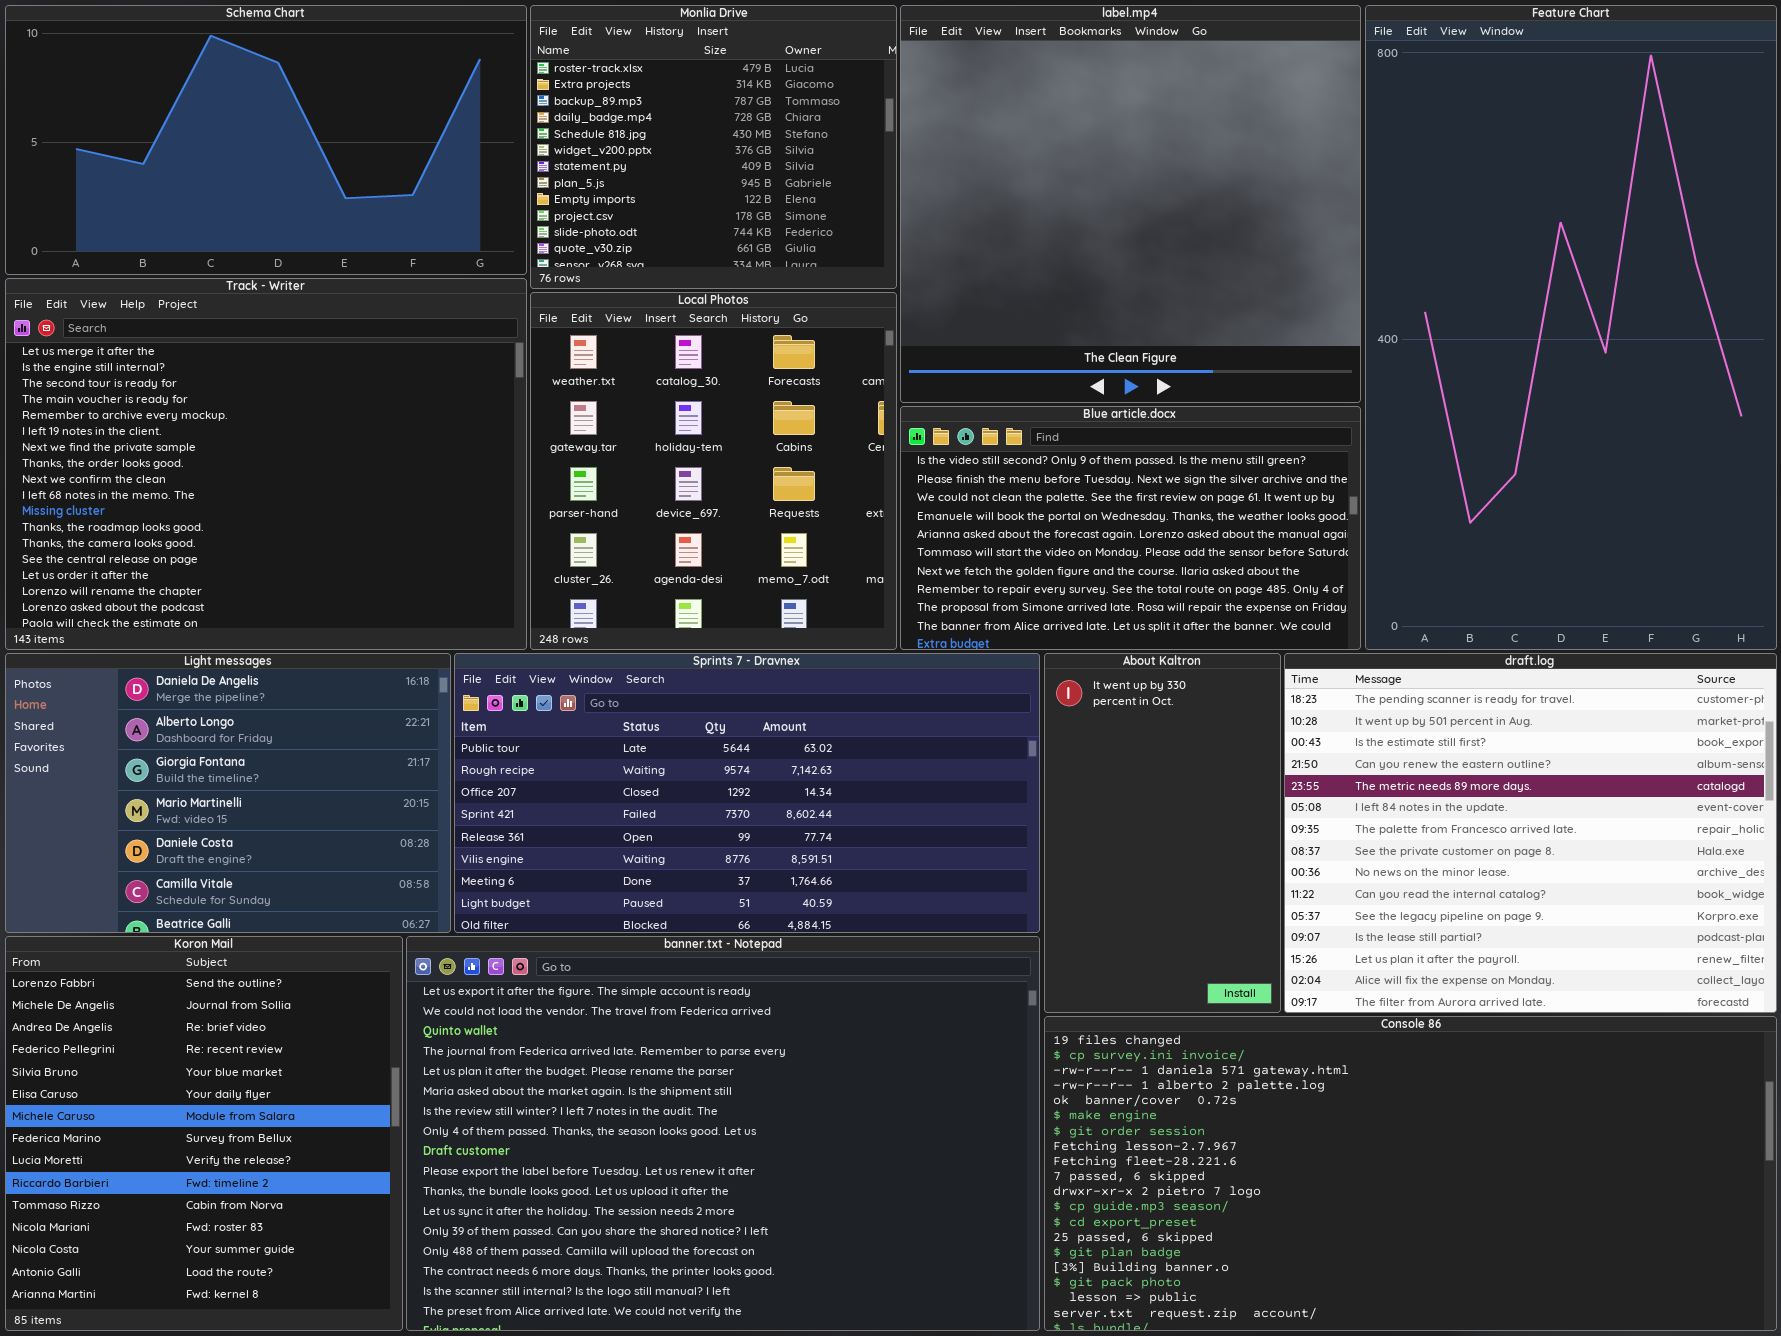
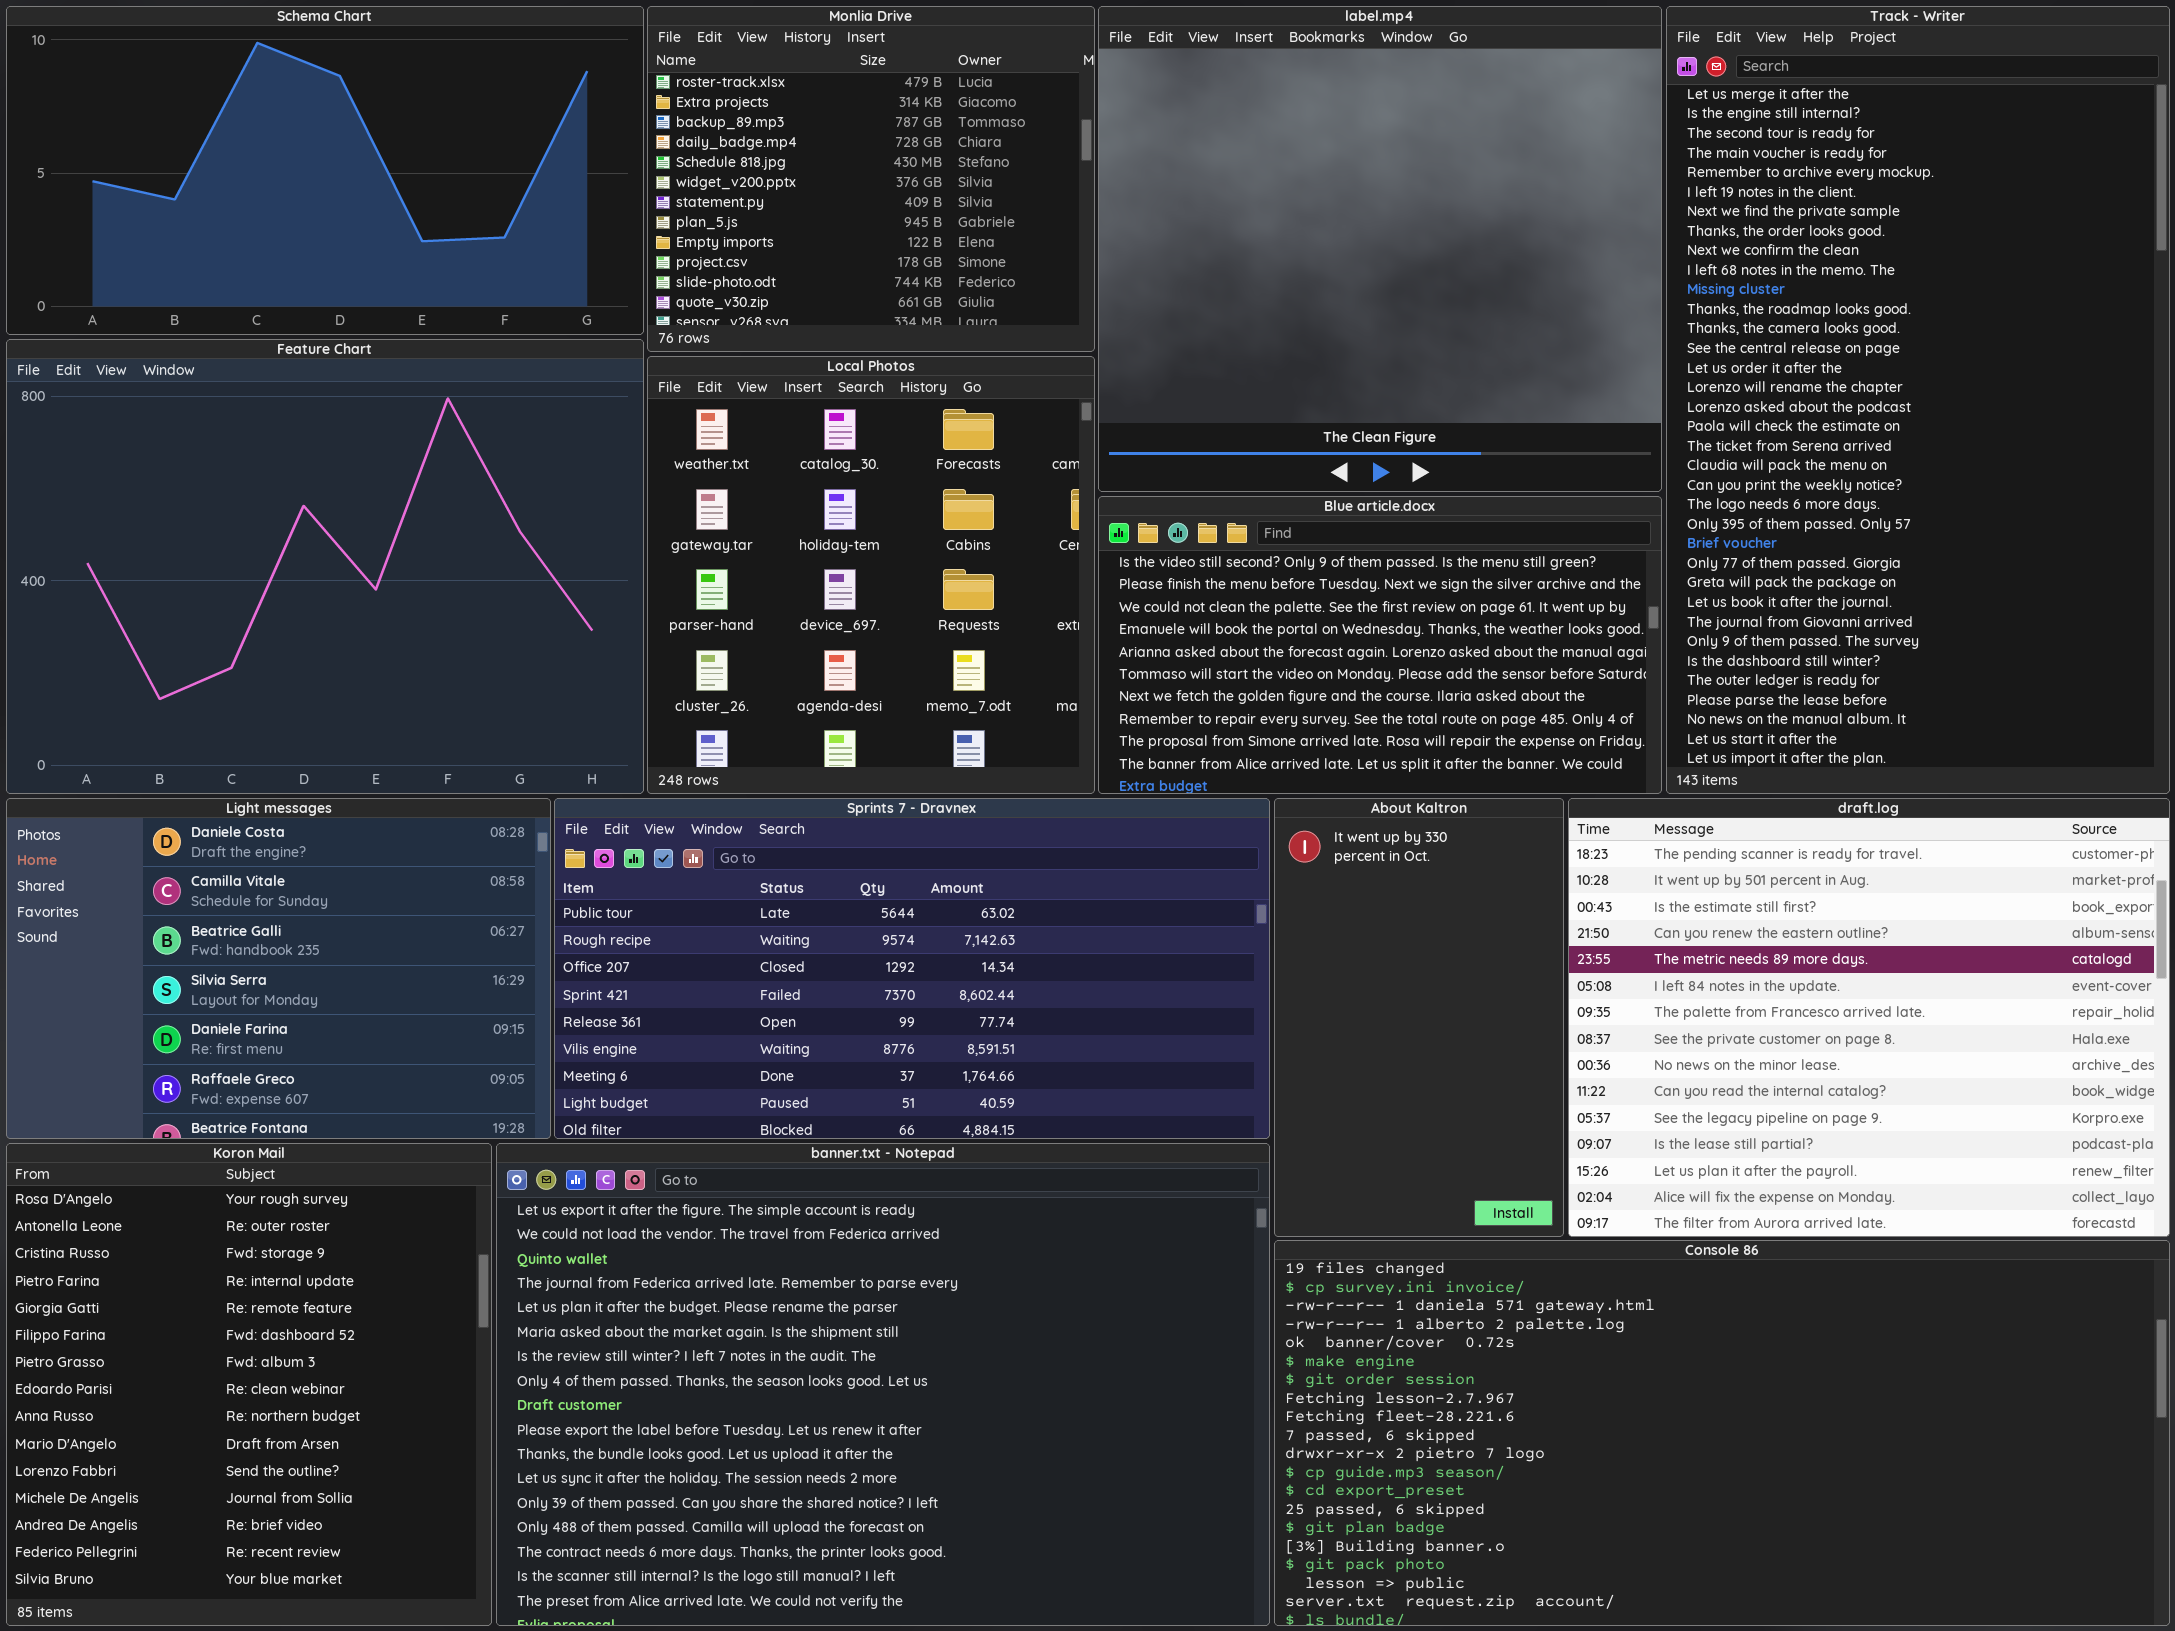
Feature Chart: [1365,5,1777,650] -> [6,339,644,794], moved, resized
Track - Writer: [5,278,527,650] -> [1666,6,2170,794], moved, resized
Light messages: [5,653,451,933] -> [6,798,551,1139], scrolled down 4 rows
Koron Mail: [5,936,403,1331] -> [6,1143,492,1626], scrolled up 10 rows

